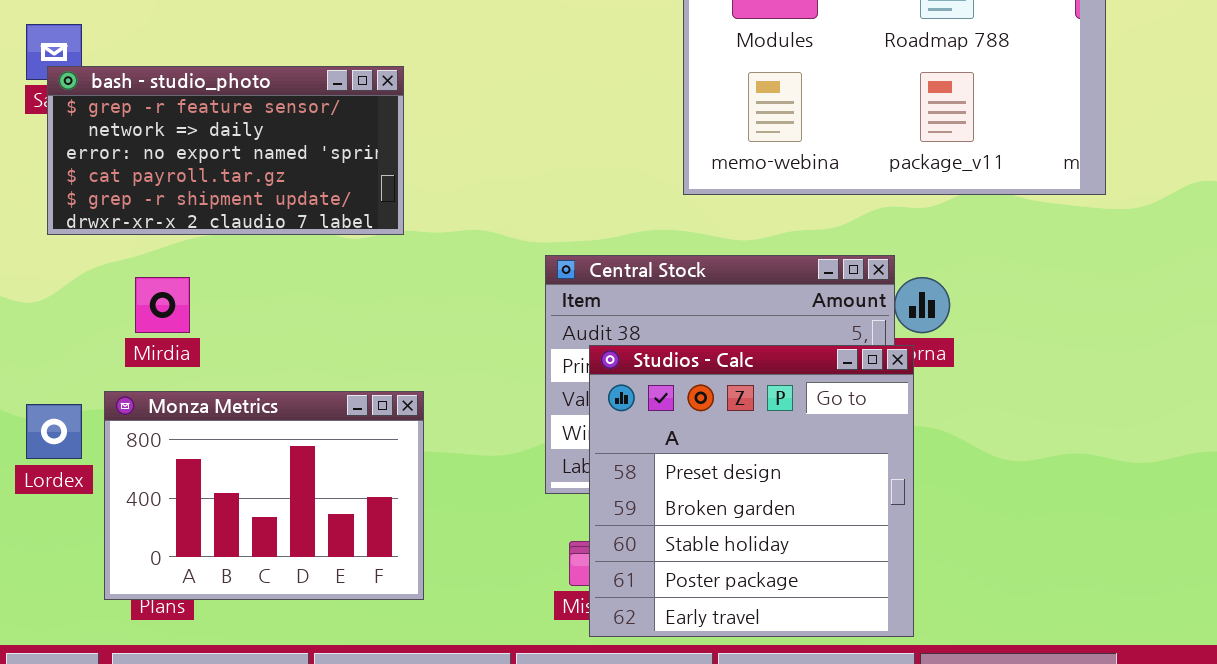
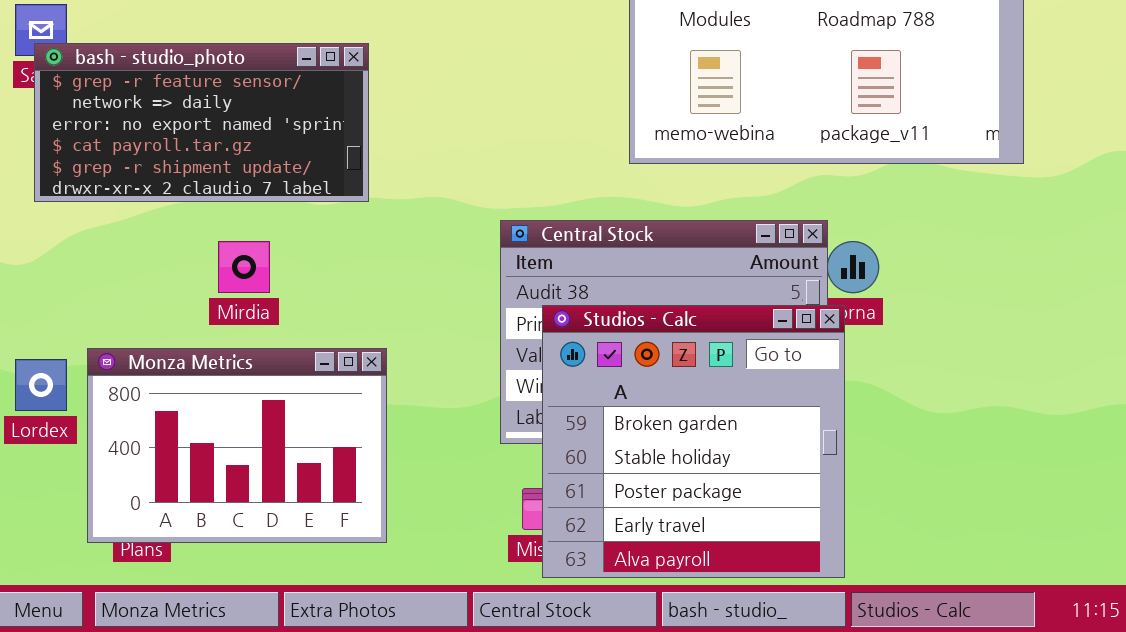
Mirdia: [135,277,190,333] -> [218,241,270,293], moved
Studios - Calc: [589,345,914,637] -> [542,305,845,578], scrolled down 1 row

